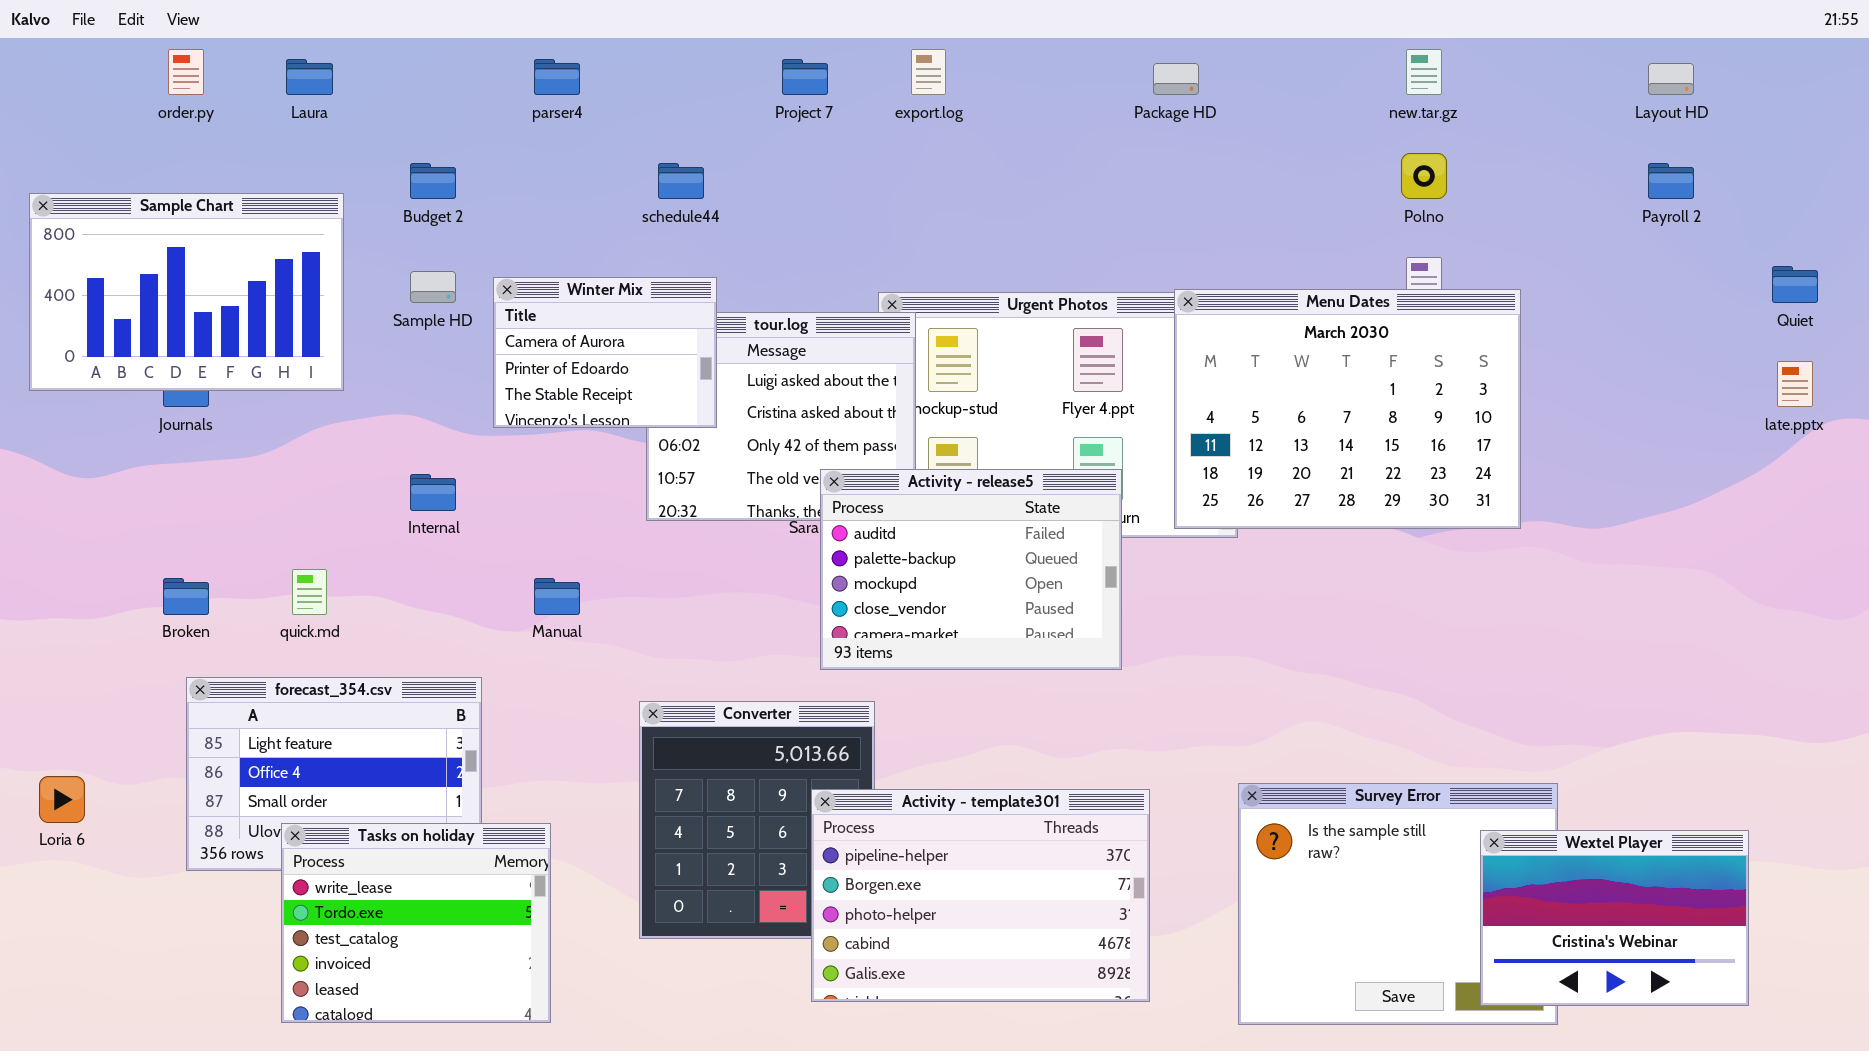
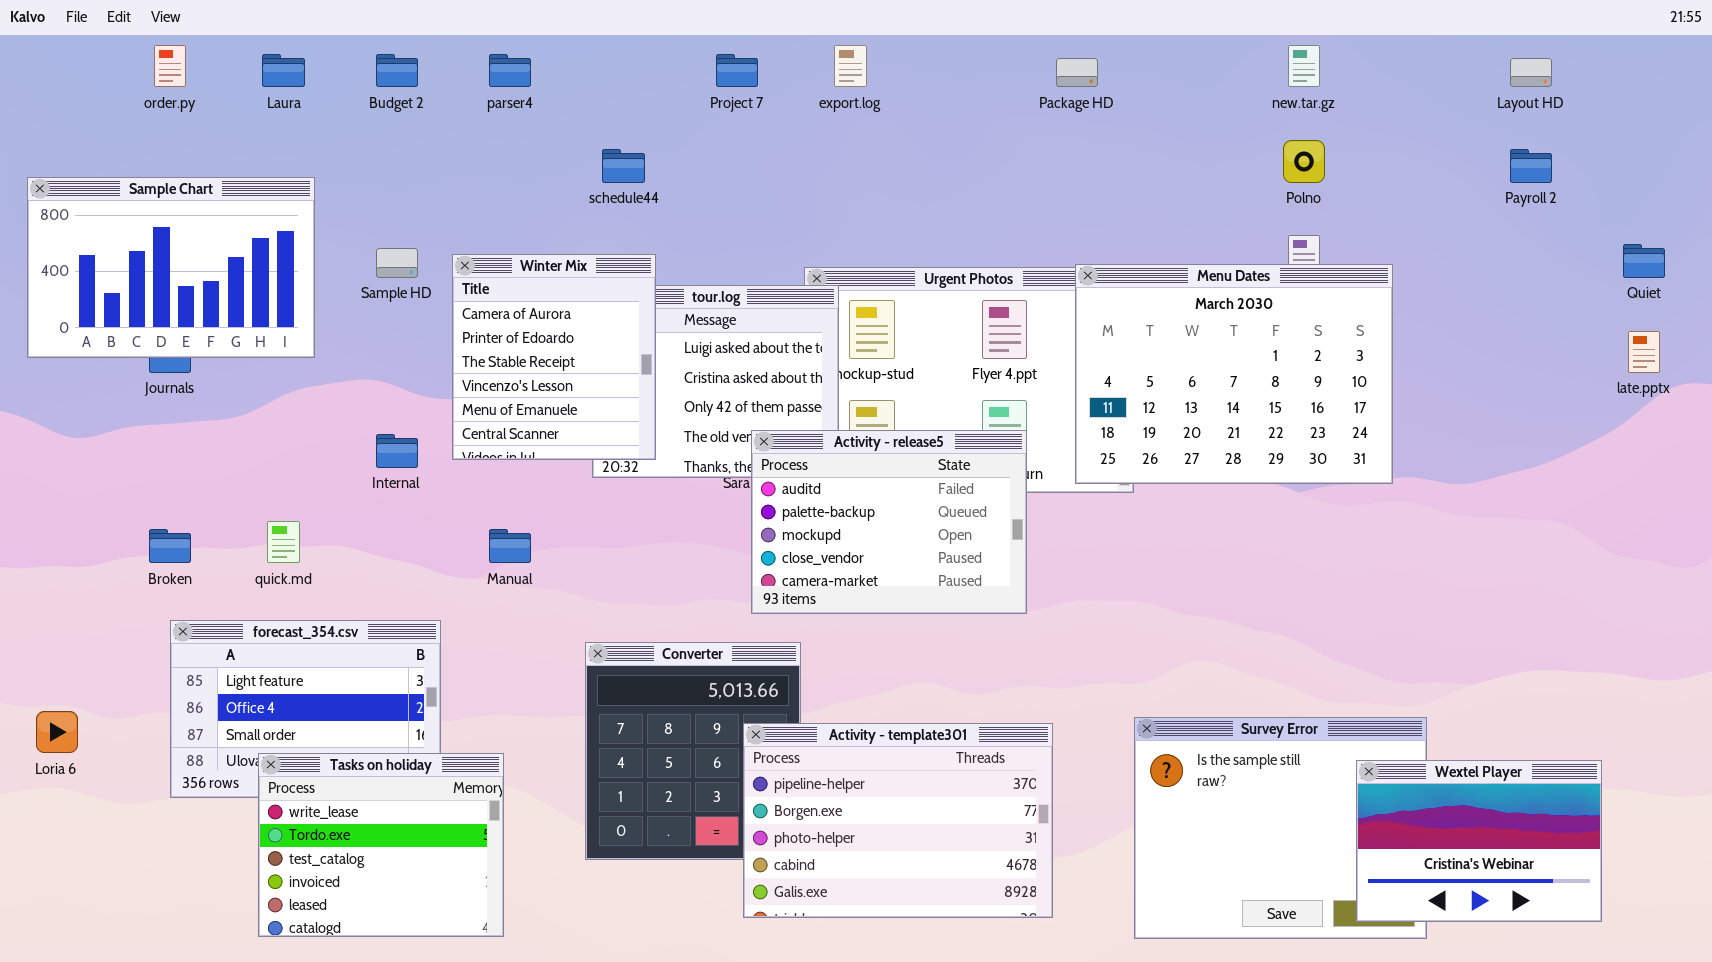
Budget 2: [410,163,456,199] -> [376,54,418,87], moved
Winter Mix: [493,277,717,428] -> [452,254,656,460], resized

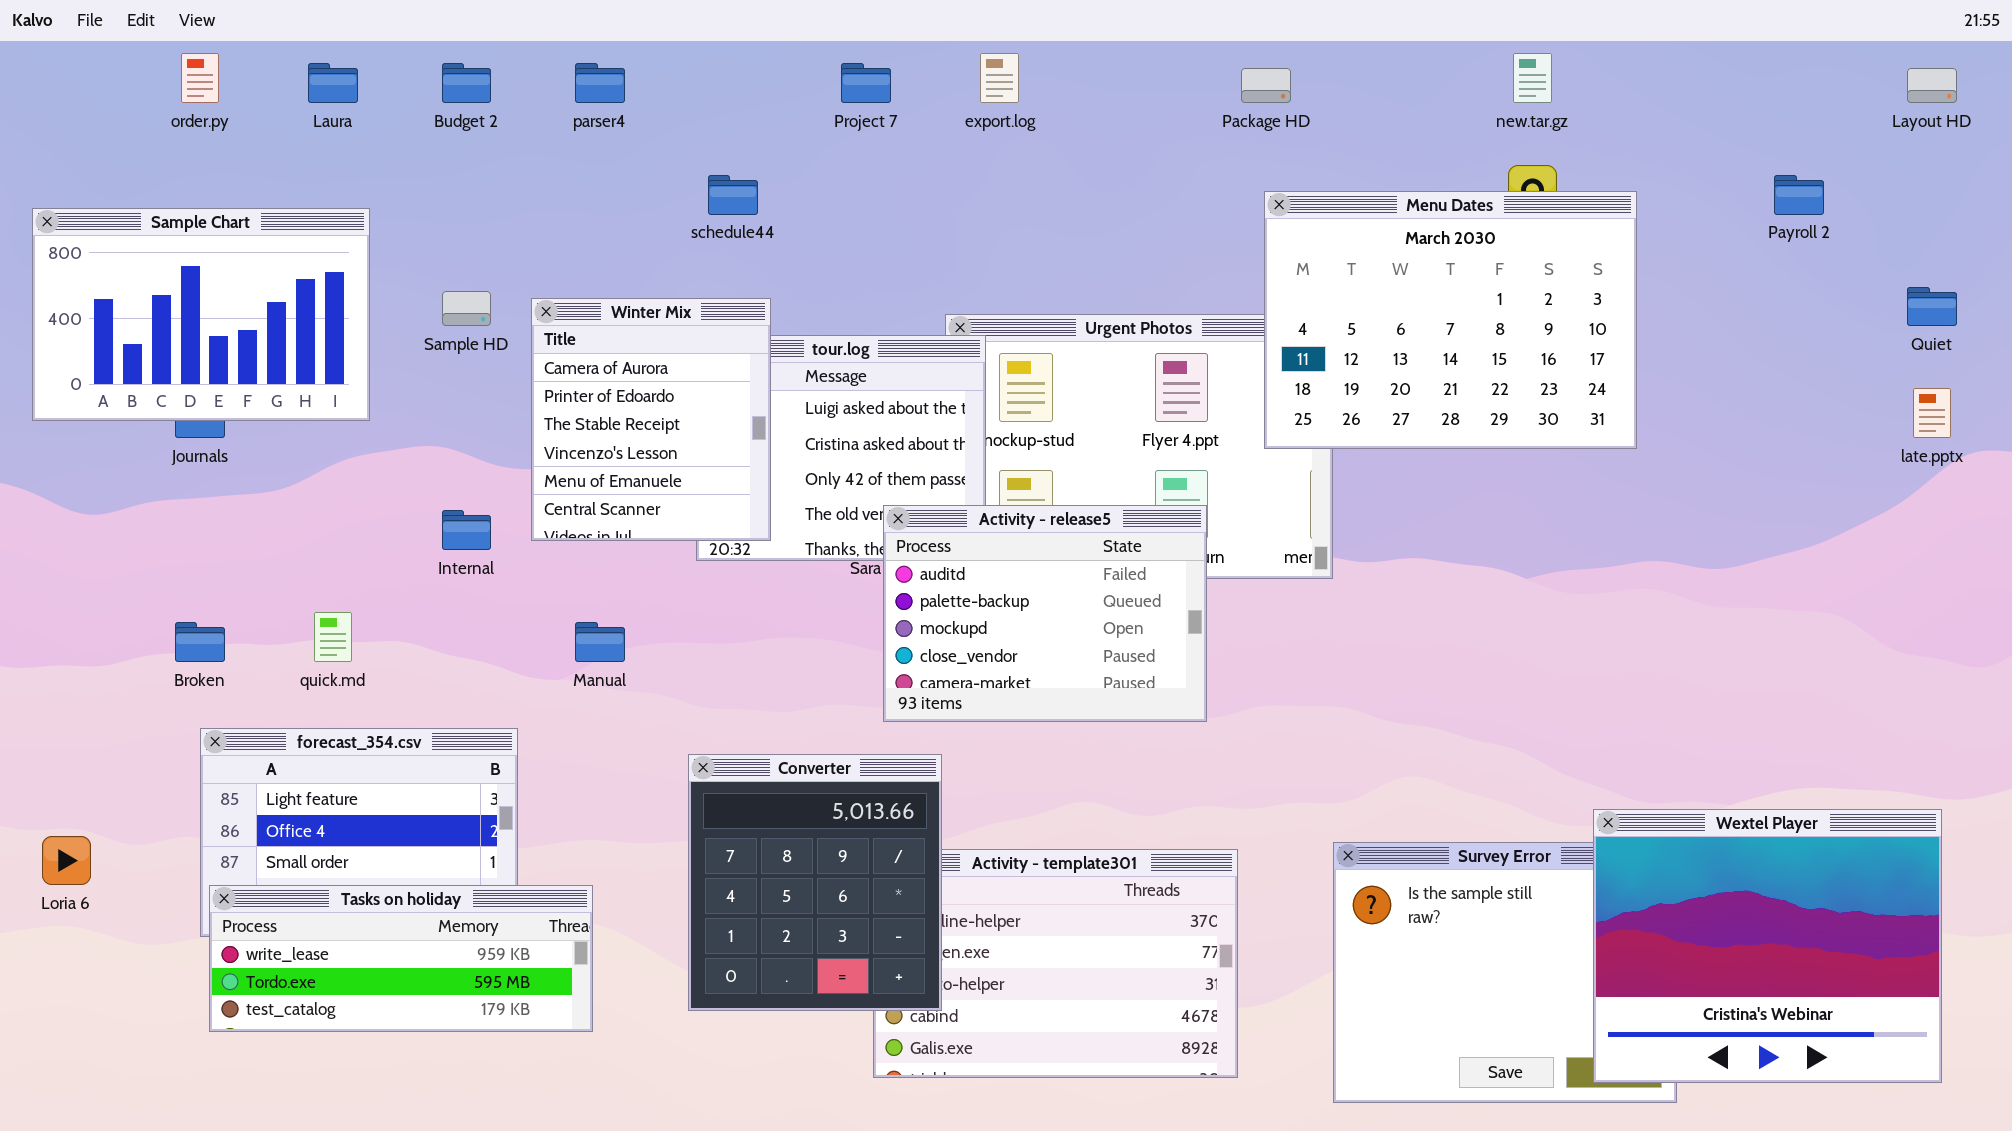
Layout HD: [1510,58,1552,87] -> [1907,68,1957,103], moved
Menu Dates: [1075,264,1393,484] -> [1264,191,1637,449], moved
Converter: [585,642,801,860] -> [688,754,942,1011], raised
Tasks on holiday: [258,753,504,937] -> [209,885,593,1032], resized
Wextel Player: [1356,760,1602,922] -> [1593,809,1942,1083], resized

